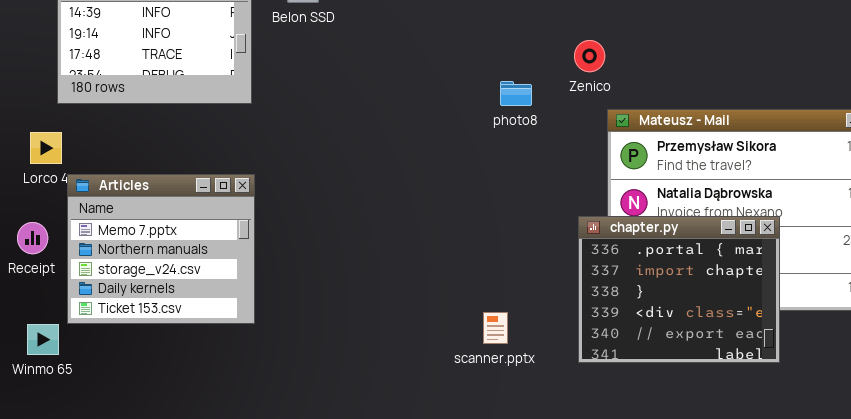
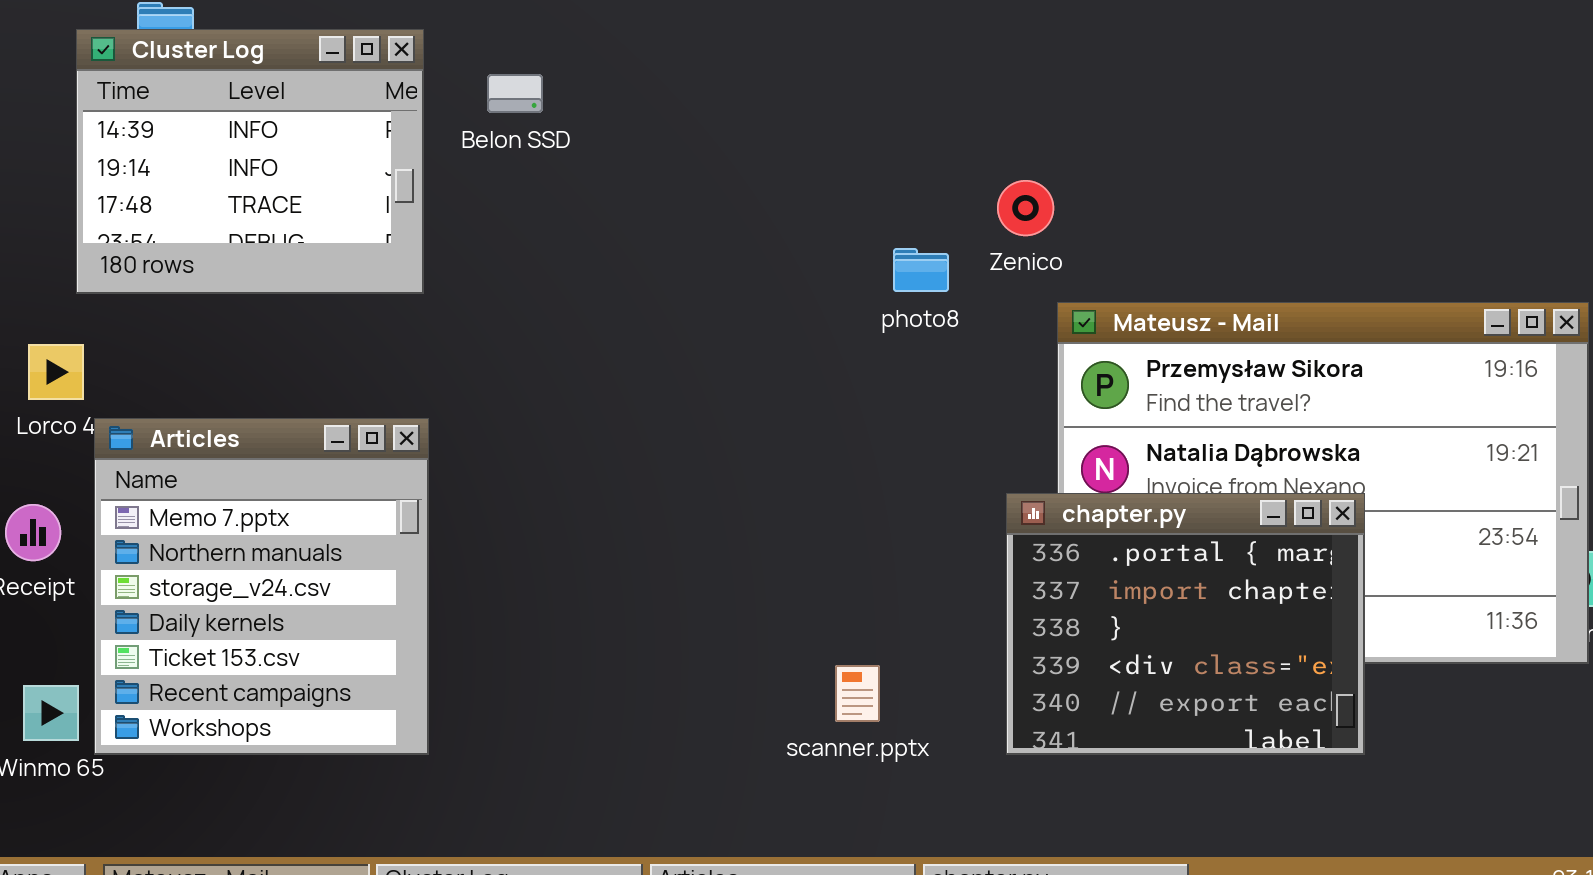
photo8: [500,81,532,106] -> [893,248,949,292], moved
Articles: [67,174,255,324] -> [94,418,429,755], resized

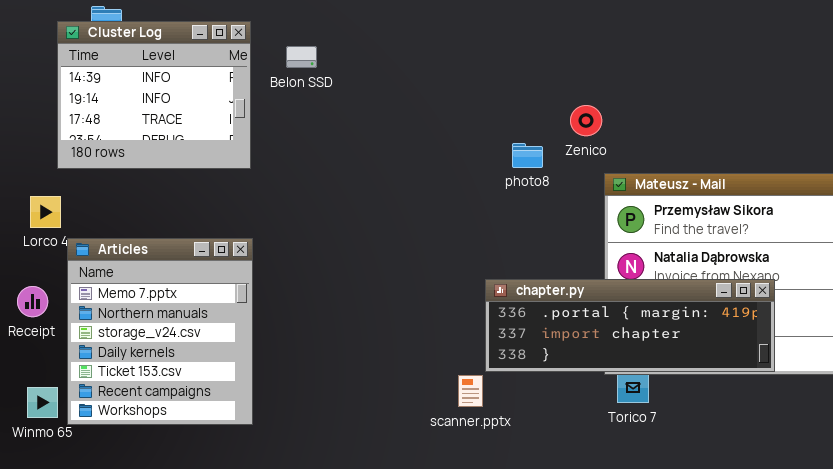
chapter.py: [1006,493,1365,755] -> [485,279,775,372], resized
scanner.pptx: [835,665,880,722] -> [458,375,483,407], moved

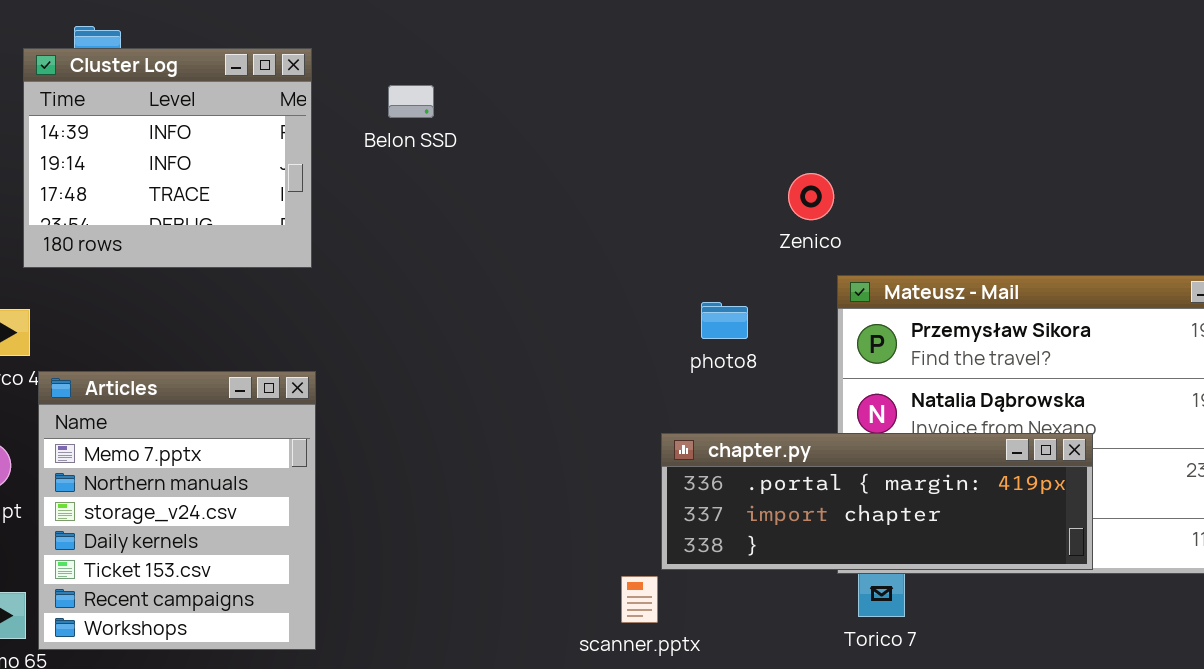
Belon SSD: [286,46,317,68] -> [388,85,434,118], moved
photo8: [512,143,543,168] -> [701,302,748,339], moved

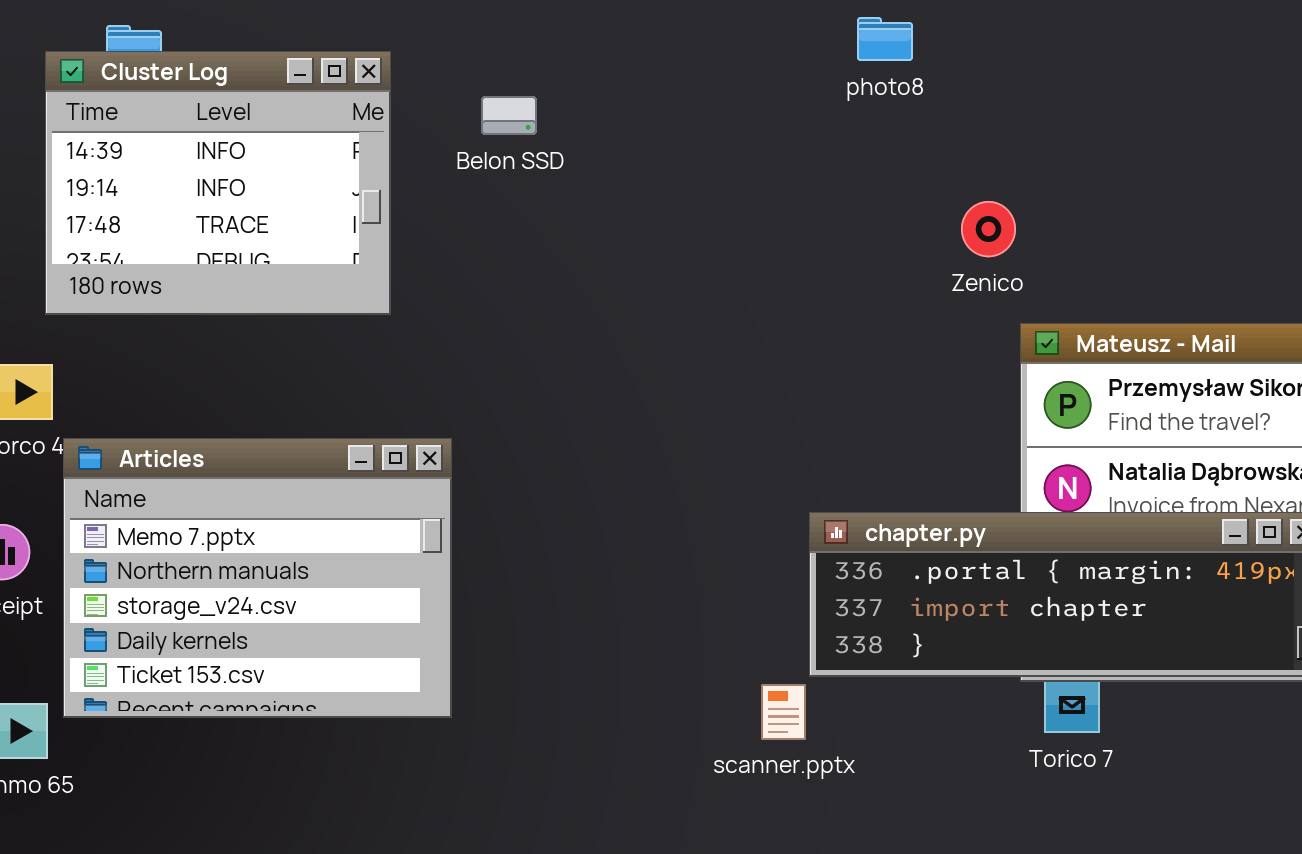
photo8: [701,302,748,339] -> [857,17,913,61], moved
Articles: [38,371,316,650] -> [63,438,452,718], resized

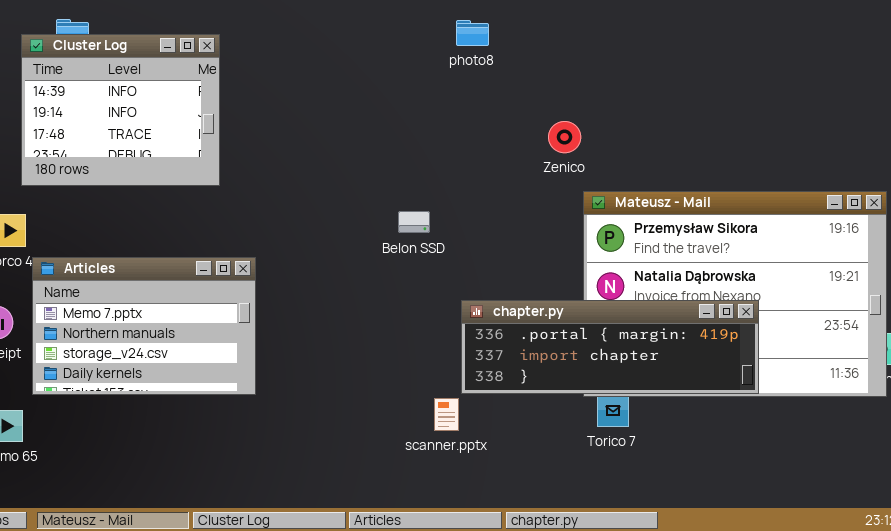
photo8: [857,17,913,61] -> [456,20,489,46], moved
Belon SSD: [481,96,537,135] -> [398,211,430,233], moved
Articles: [63,438,452,718] -> [32,257,256,395], resized

